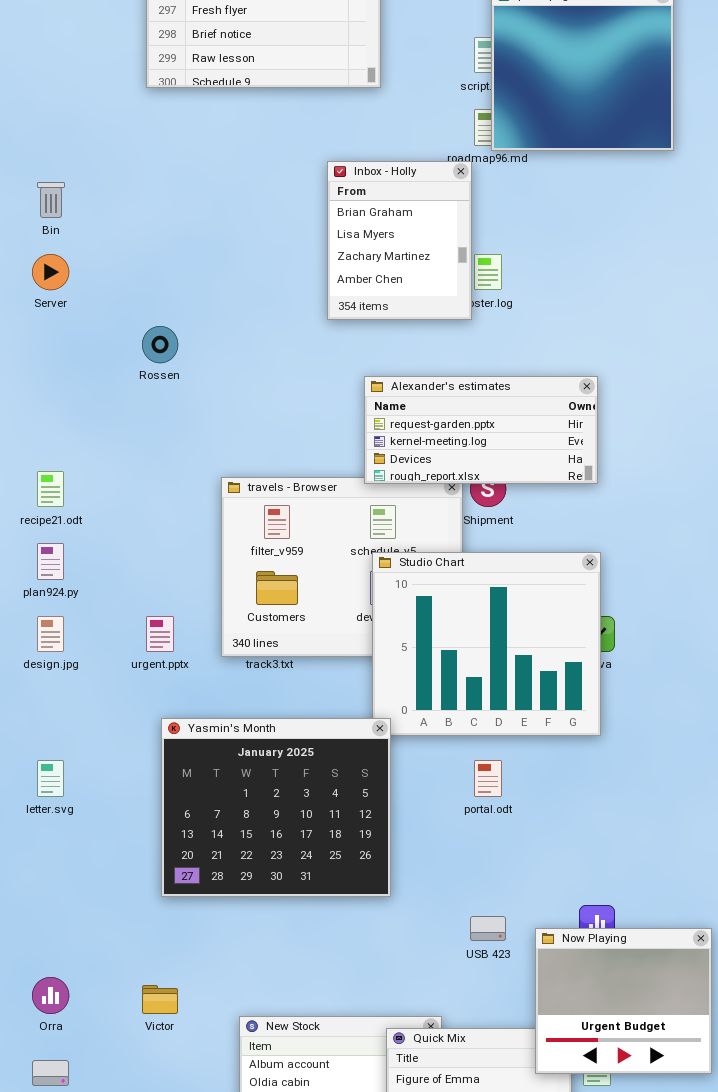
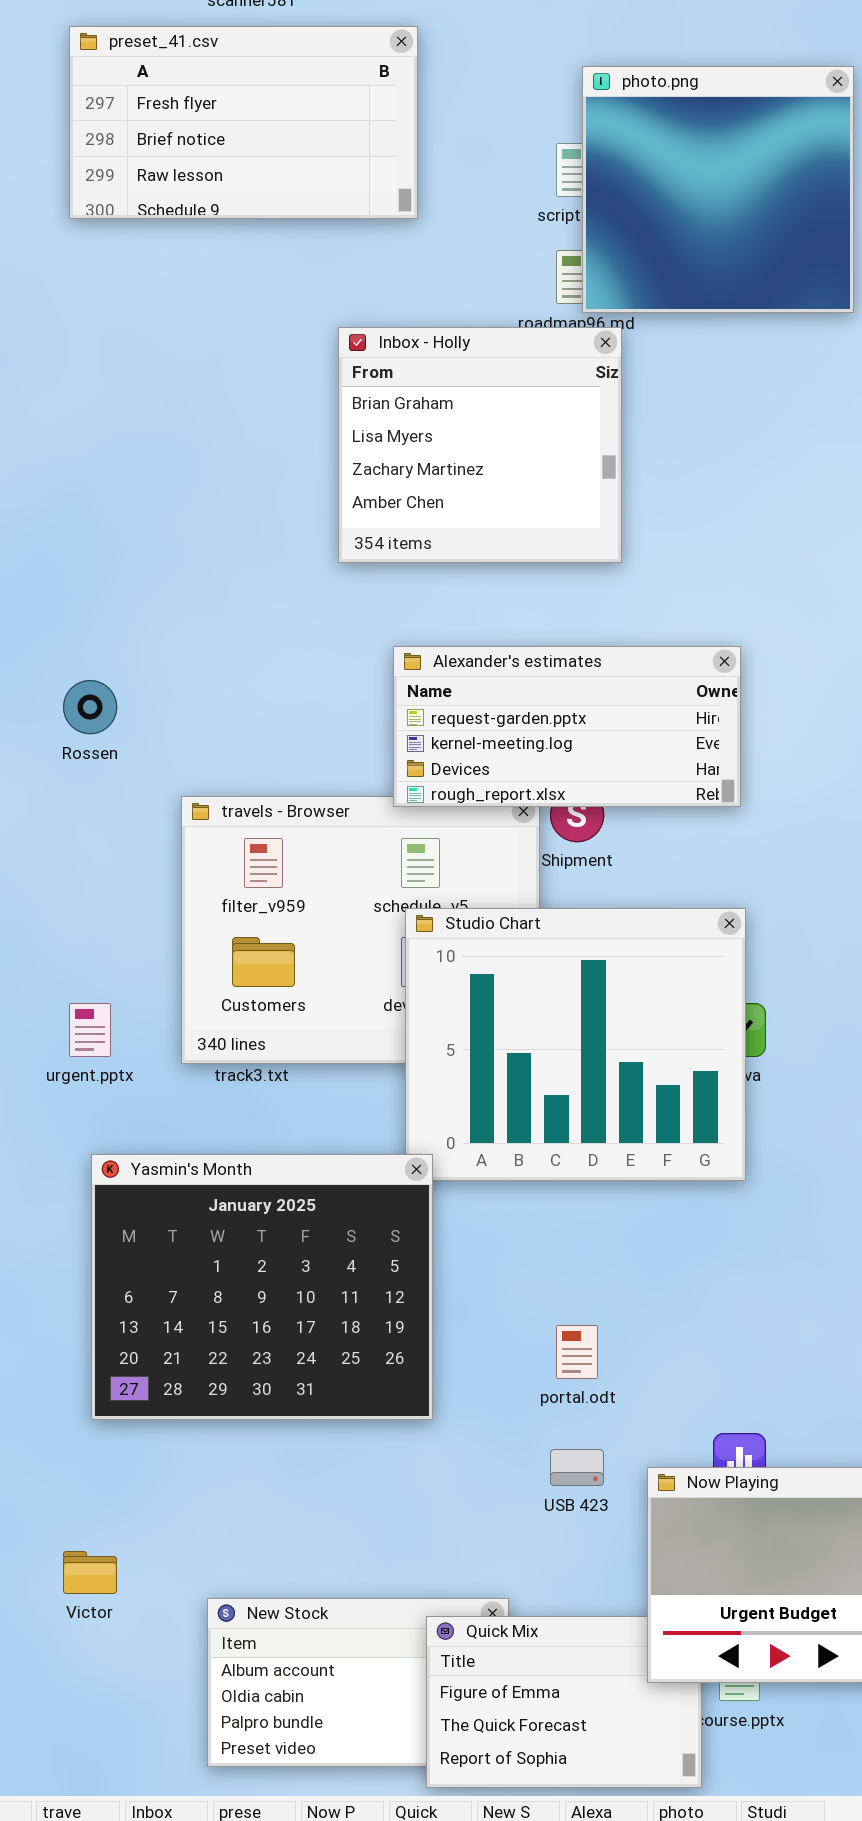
Inbox - Holly: [327,161,472,320] -> [338,327,622,563], resized
Rossen: [142,326,178,363] -> [63,680,117,734], moved
portal.odt: [474,760,502,797] -> [556,1325,598,1379], moved

